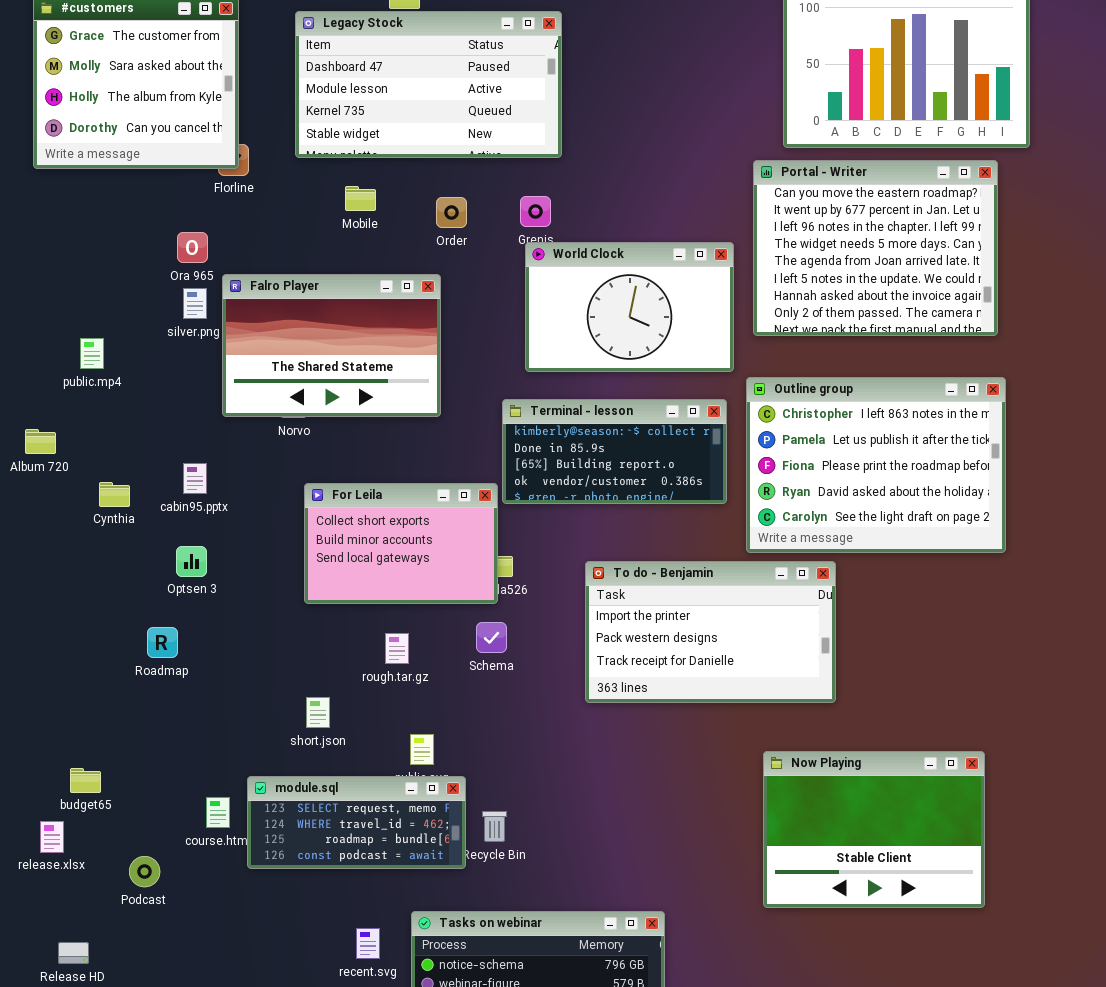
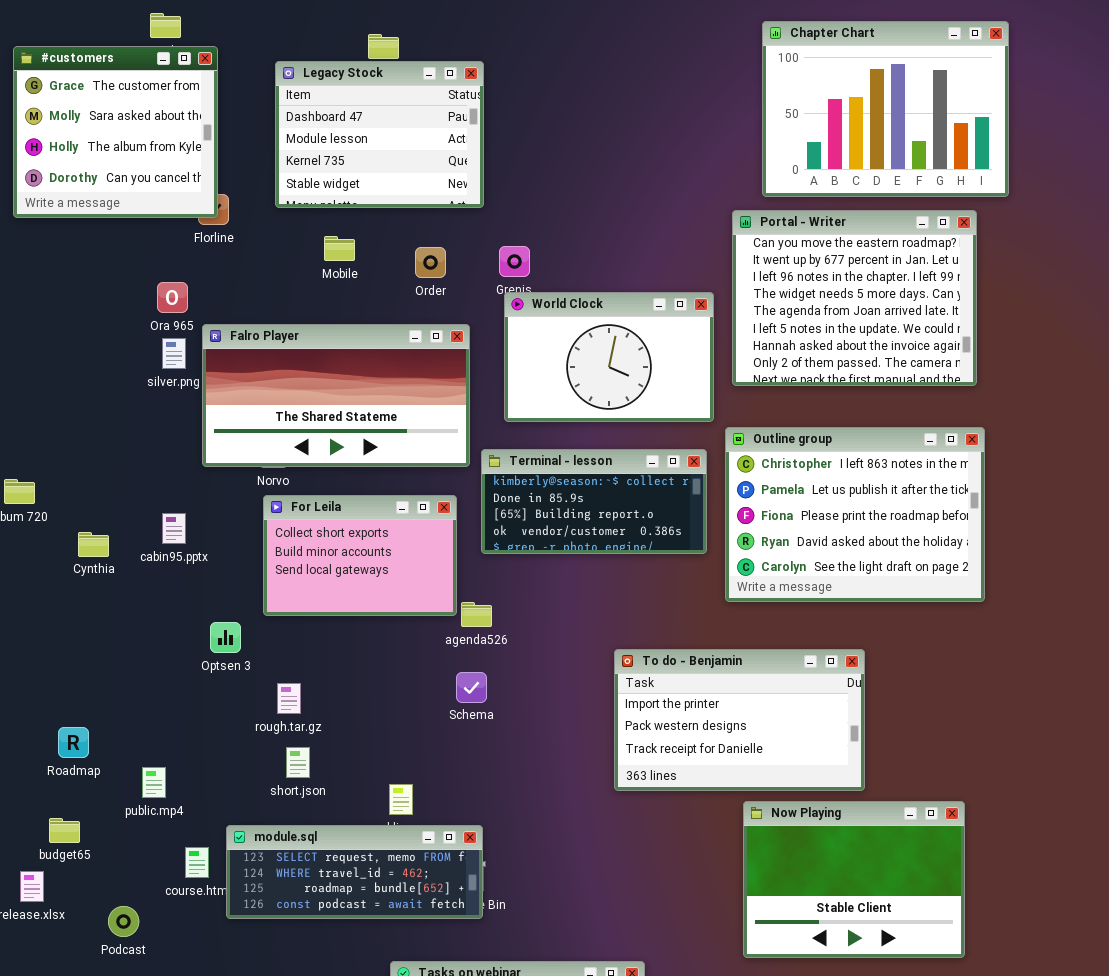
Legacy Stock: [295,11,562,158] -> [275,61,484,208], resized
Falro Player: [222,274,441,417] -> [202,324,470,467], resized
public.mp4: [80,338,104,369] -> [142,767,166,798], moved
For Leila: [304,483,498,604] -> [263,495,457,616], moved
Optsen 3: [176,546,207,577] -> [210,622,241,653], moved
To do - Benjamin: [585,561,836,703] -> [614,649,865,791], moved
Roadmap: [147,627,178,658] -> [58,727,89,758], moved
rough.tar.gz: [385,633,409,664] -> [277,683,301,714], moved
module.sql: [247,776,466,869] -> [226,825,483,919], resized

